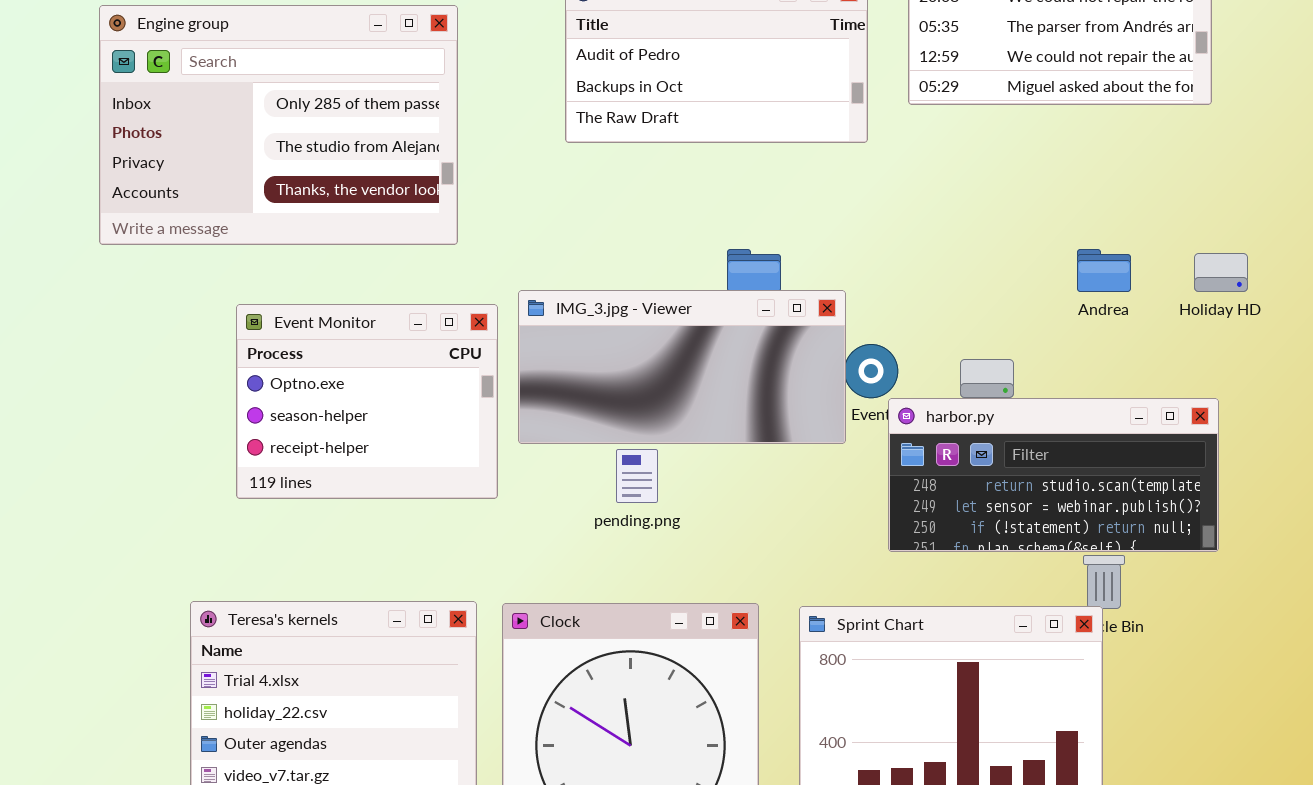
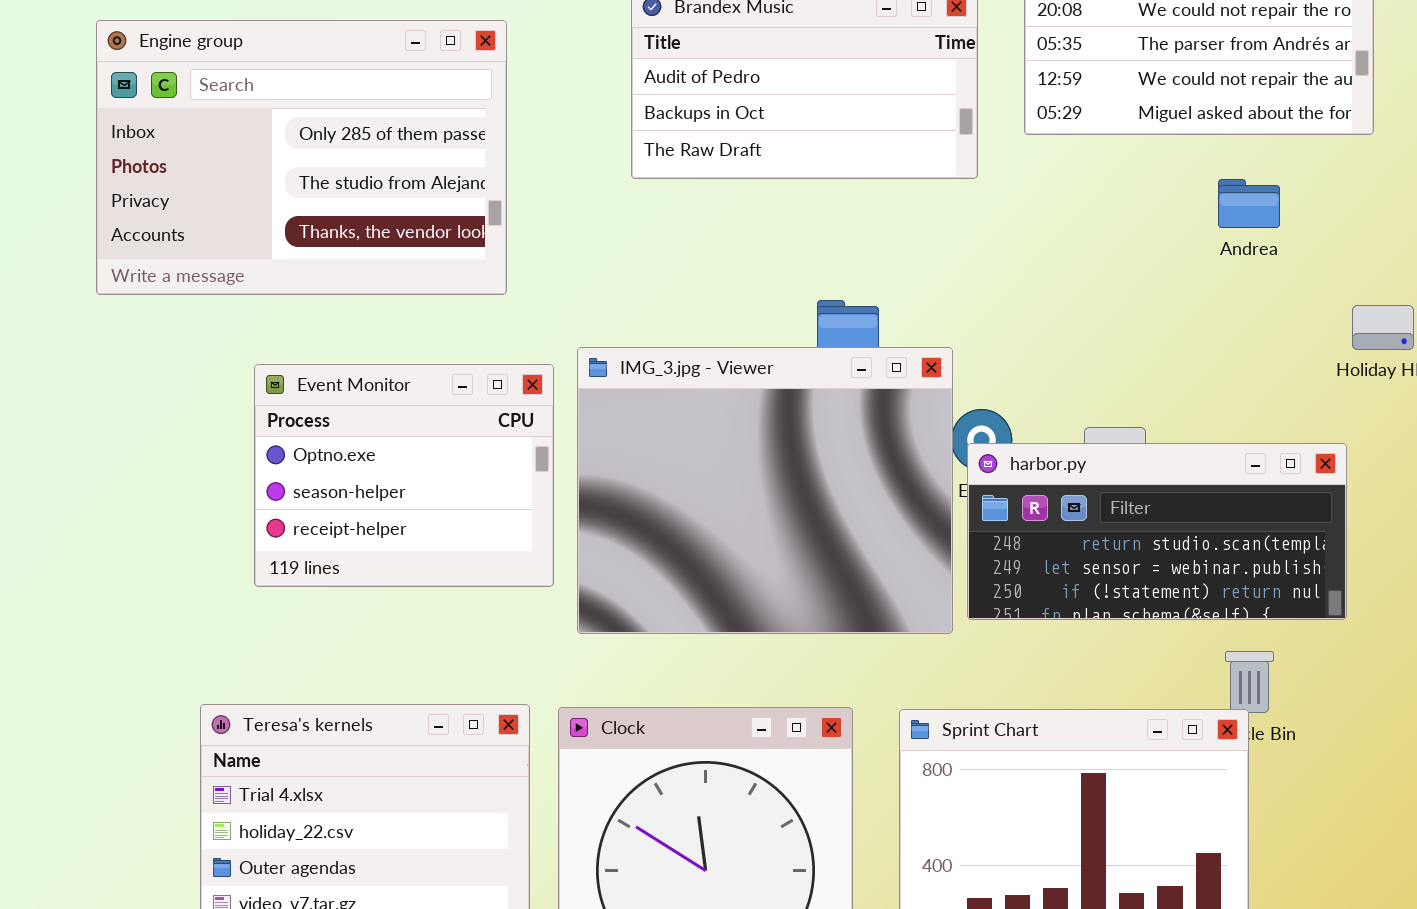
Andrea: [1077,249,1131,292] -> [1218,179,1280,228], moved
IMG_3.jpg - Viewer: [518,290,846,444] -> [577,347,953,634], resized
harbor.py: [888,398,1219,552] -> [967,443,1347,620], moved

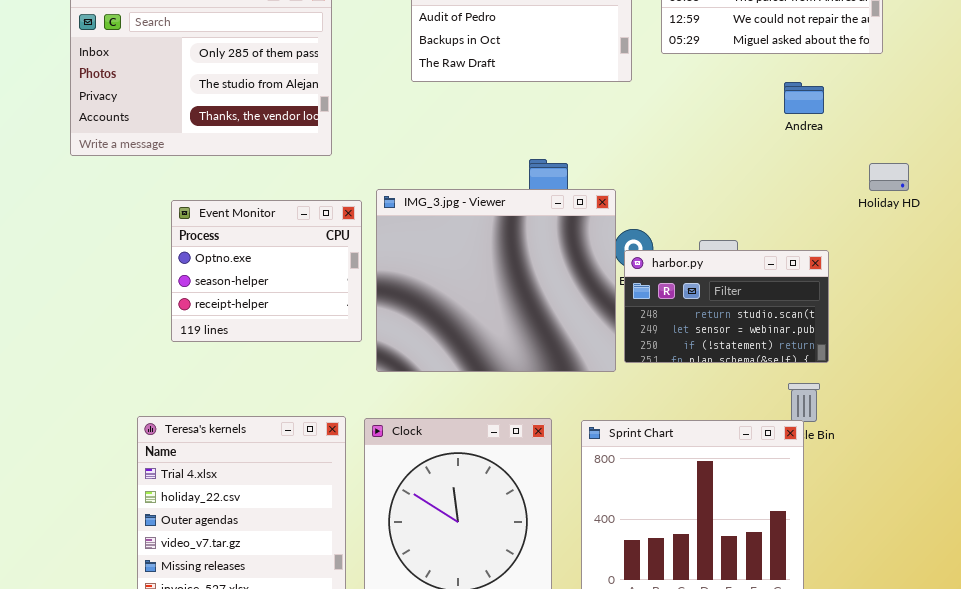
harbor.py: [967,443,1347,620] -> [624,250,829,363], resized

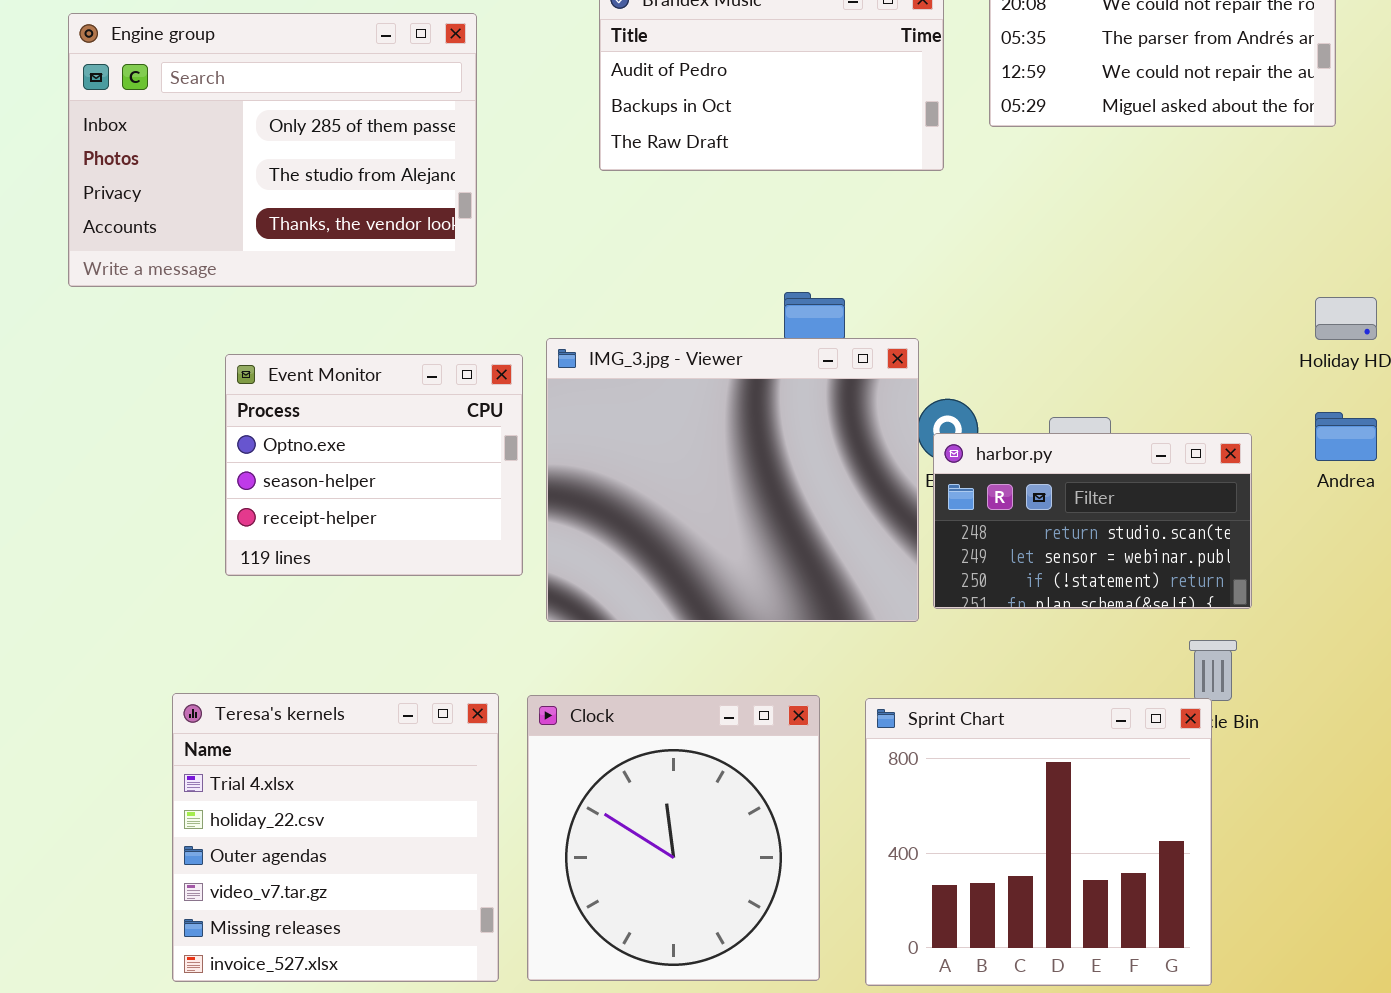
Andrea: [784,82,824,114] -> [1315,412,1377,461], moved

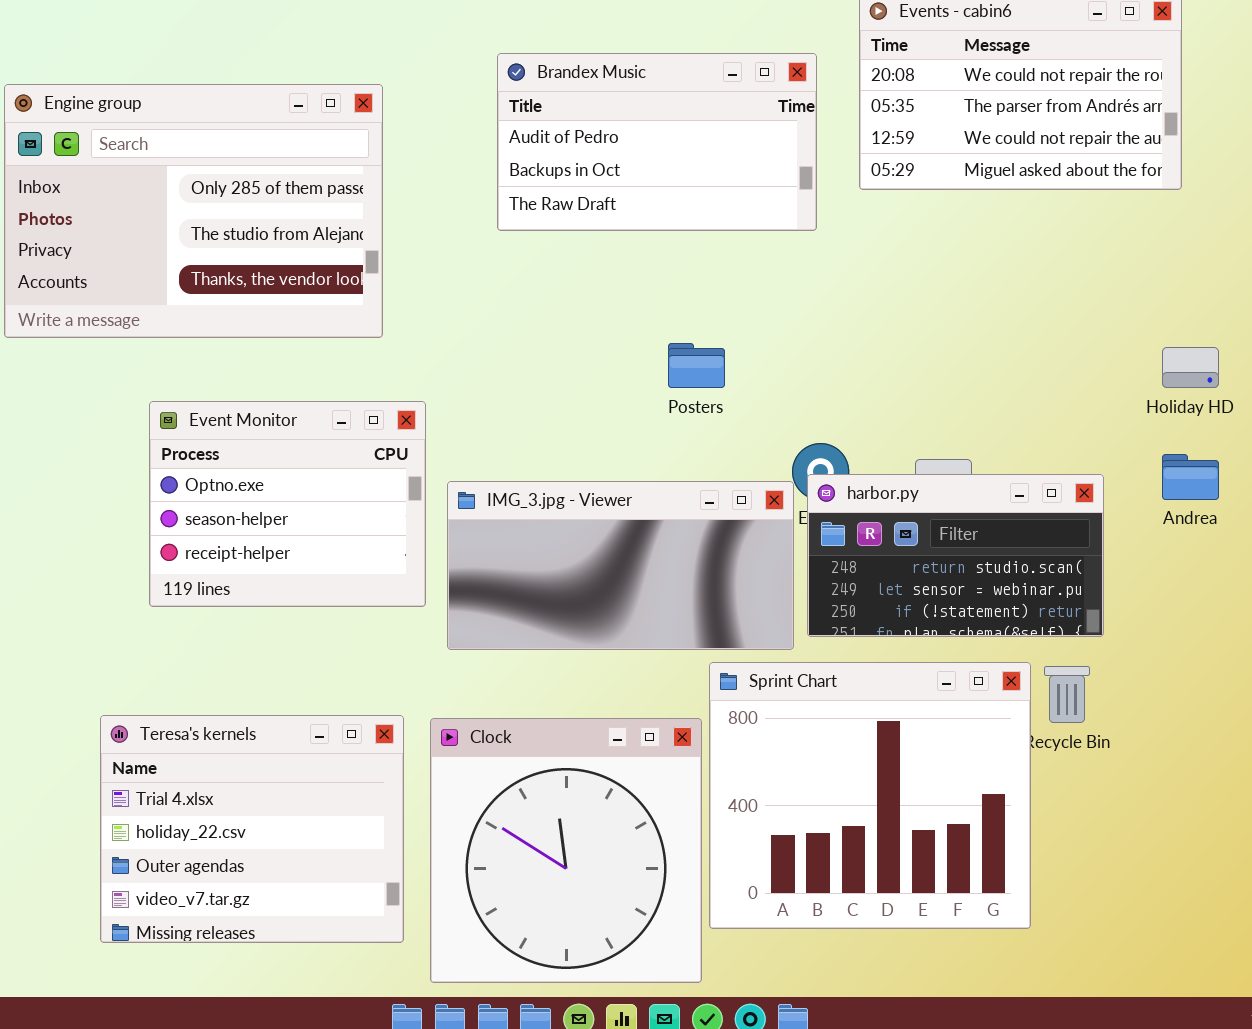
IMG_3.jpg - Viewer: [546,338,919,622] -> [447,481,794,650], resized
Teresa's kernels: [172,693,499,982] -> [100,715,404,943], resized
Sprint Chart: [865,698,1212,986] -> [709,662,1031,929], moved

